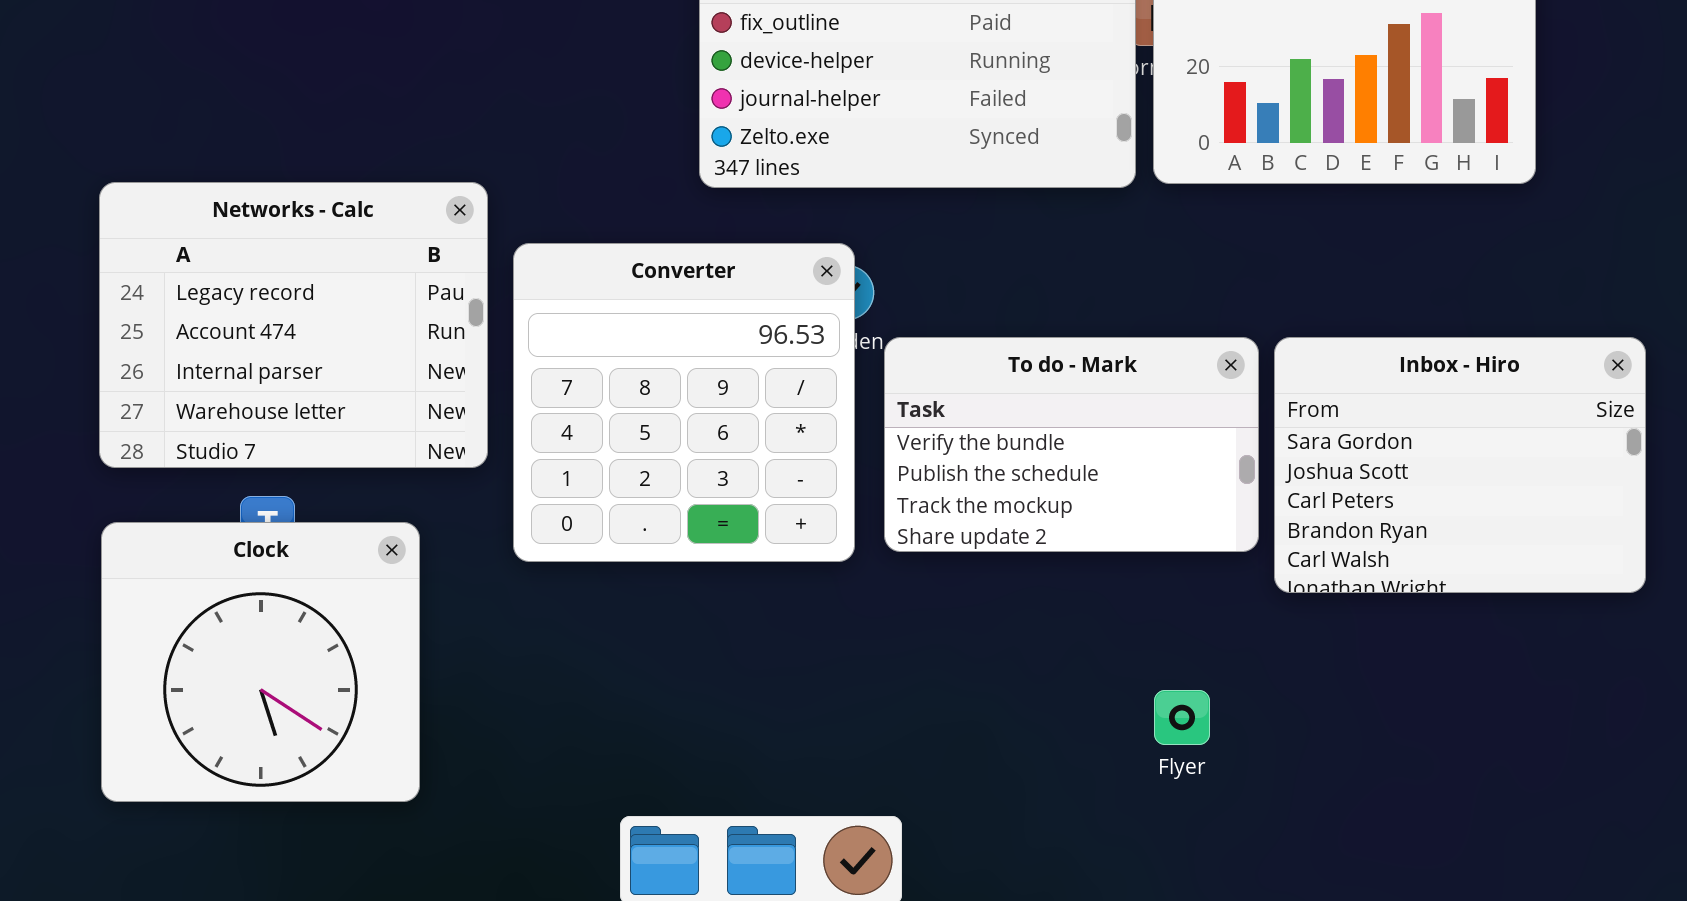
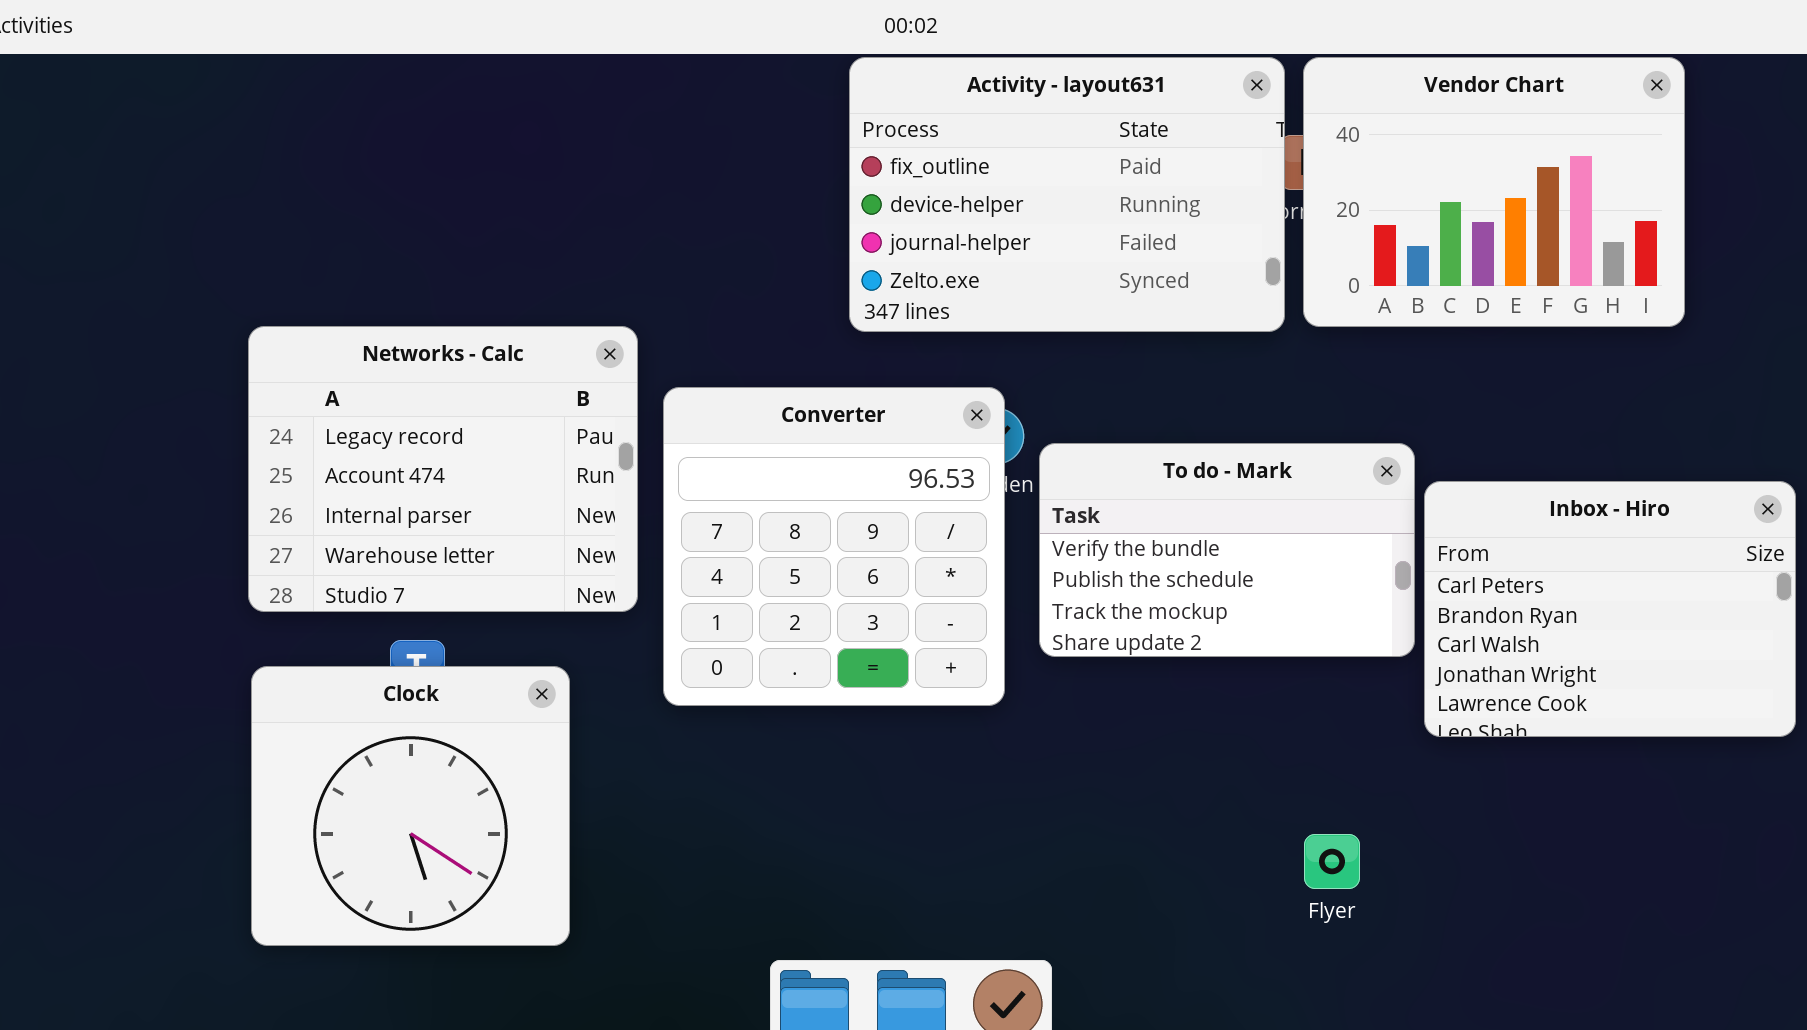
To do - Mark: [884,337,1259,552] -> [1039,443,1415,657], moved
Inbox - Hiro: [1274,337,1646,593] -> [1424,481,1796,737], scrolled down 2 rows

